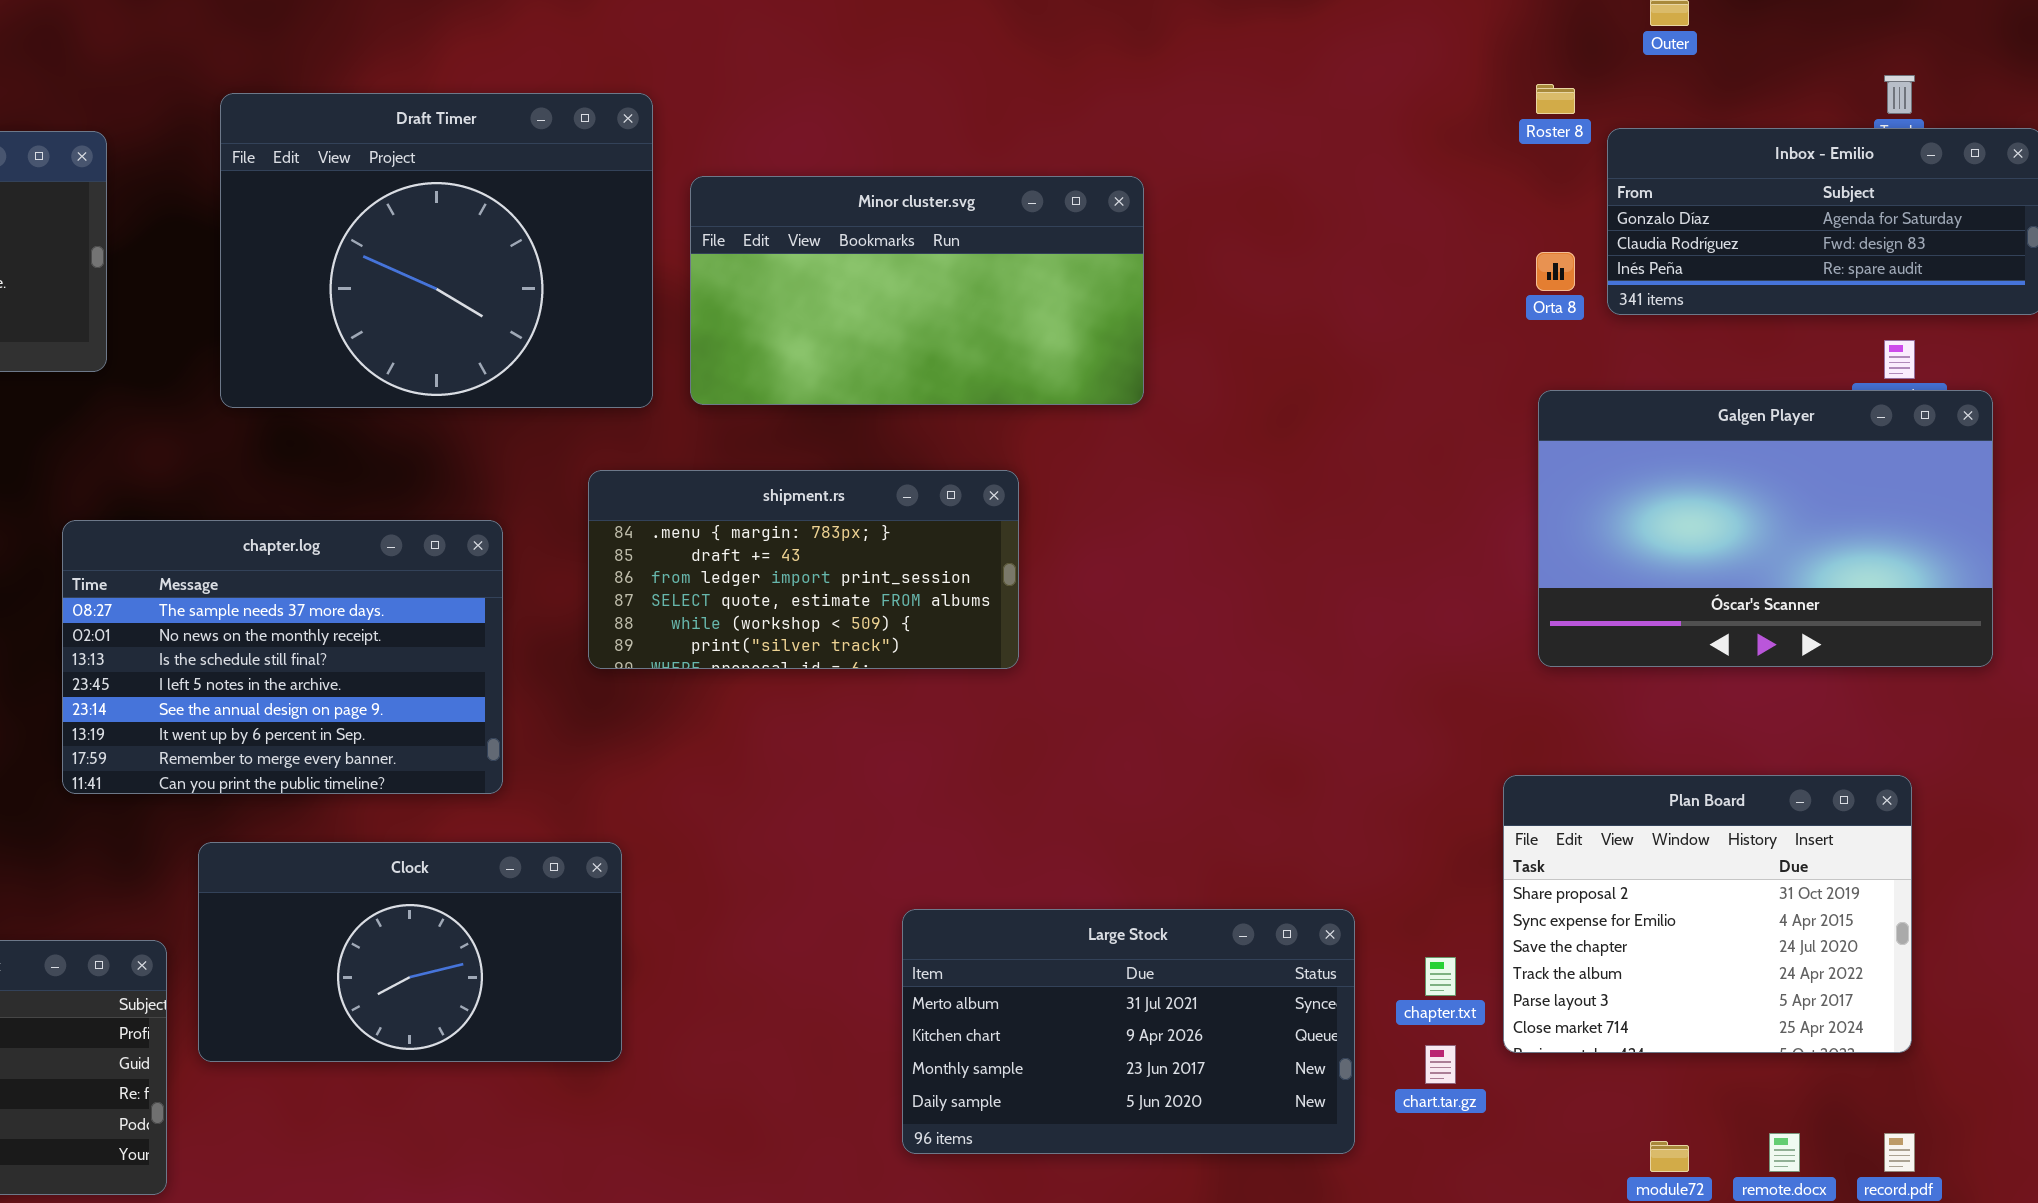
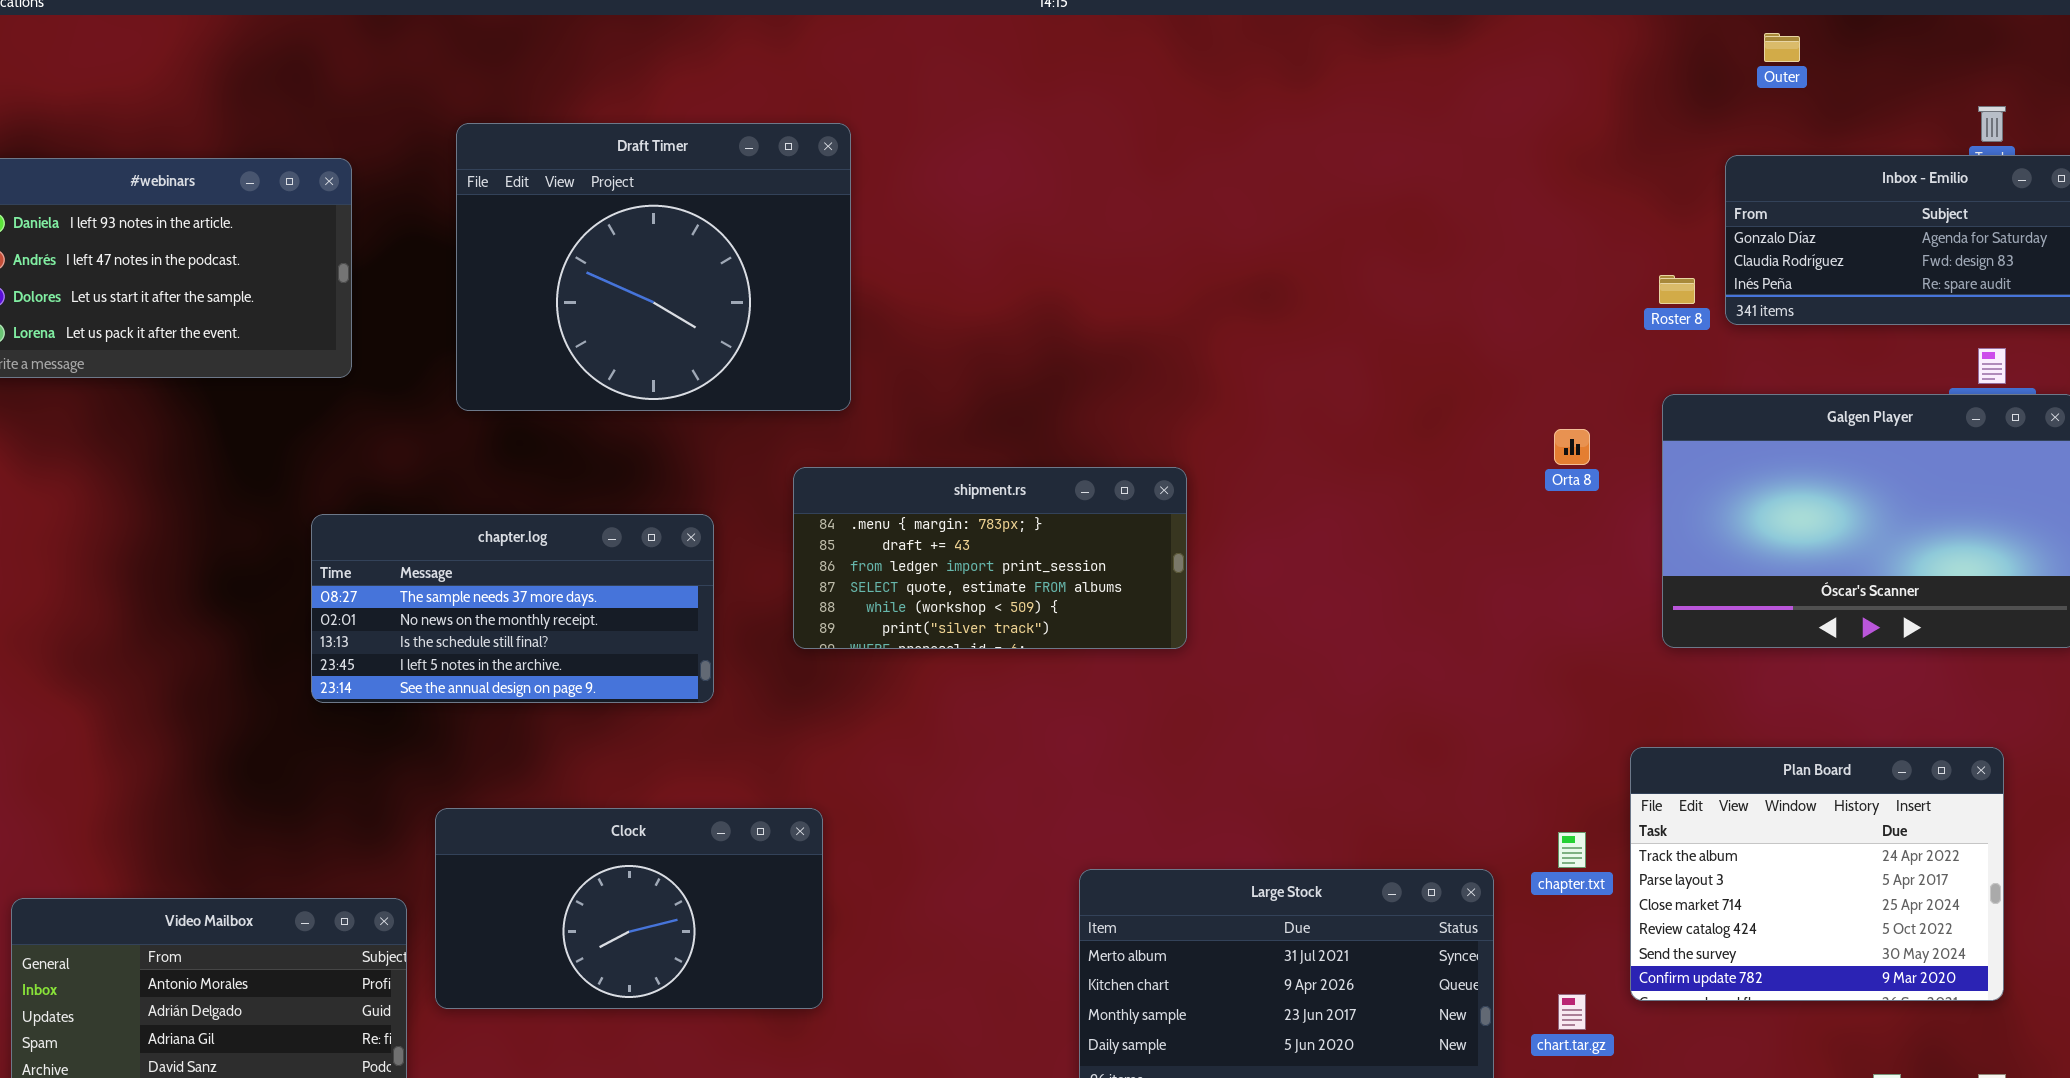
Roster 8: [1536,84,1575,114] -> [1659,275,1695,304], moved
Minor cluster.svg: [690,176,1144,405] -> none, closed
Orta 8: [1536,252,1575,291] -> [1554,429,1590,465], moved
chapter.log: [62,520,503,794] -> [311,514,714,703], resized
Plan Board: [1503,775,1912,1053] -> [1630,747,2004,1001], scrolled down 3 rows
chapter.txt: [1425,957,1456,996] -> [1558,832,1586,868], moved

